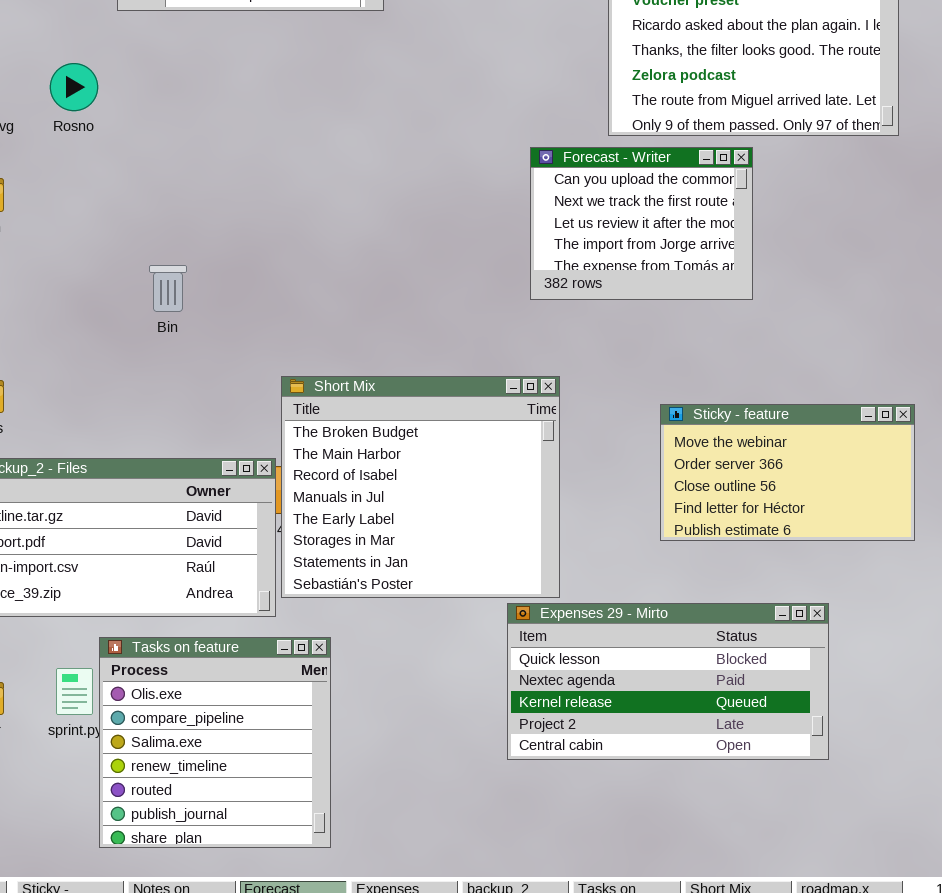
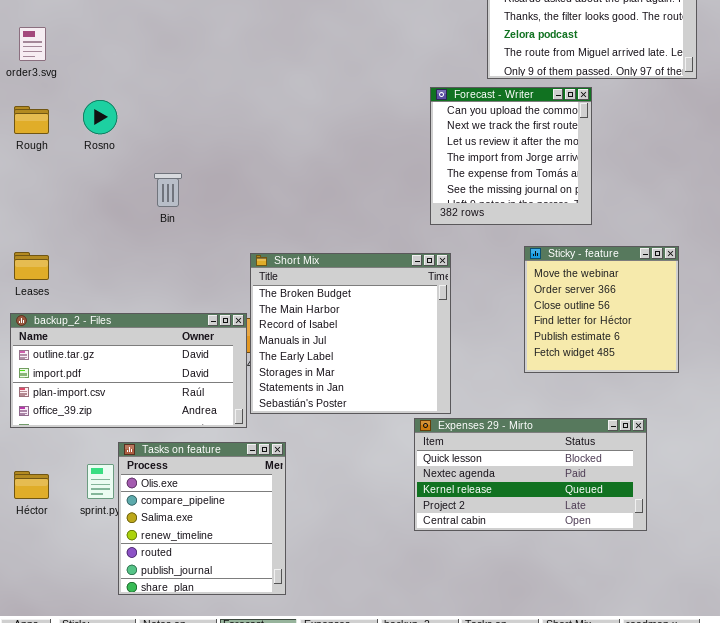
Rosno: [50,63,98,111] -> [83,100,117,134], moved
Forecast - Writer: [530,147,753,300] -> [430,87,592,225], resized
Sticky - feature: [660,404,915,541] -> [524,246,679,373], resized

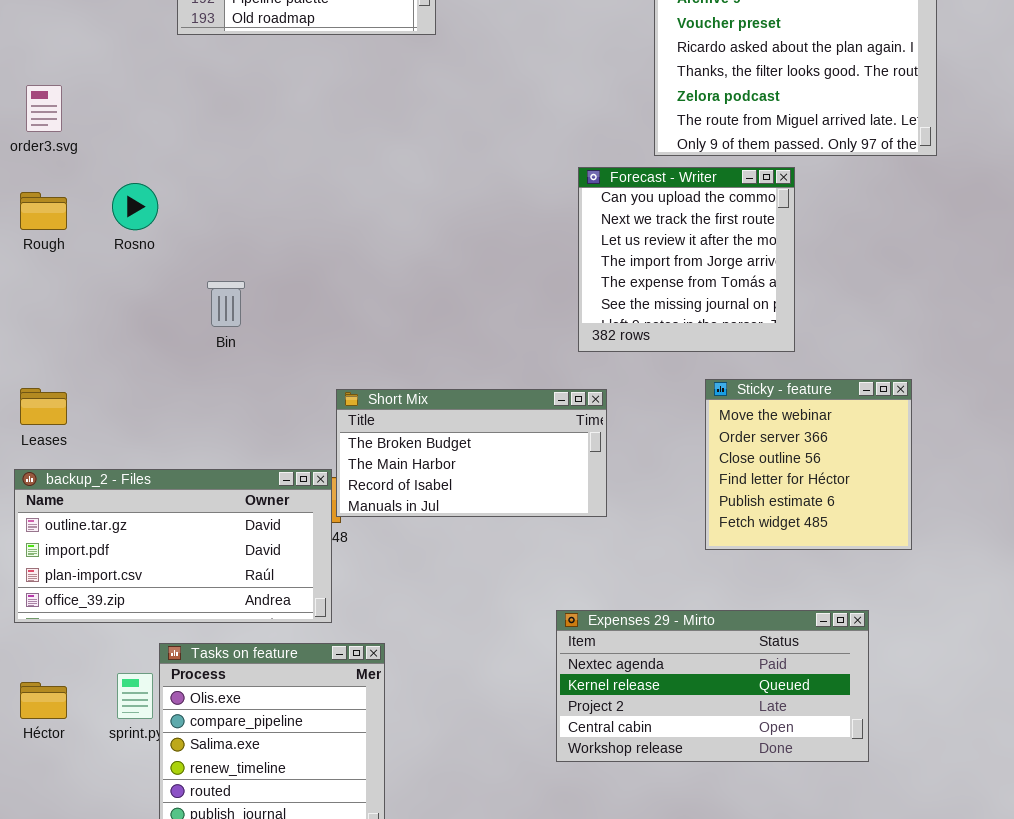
Short Mix: [250,253,451,414] -> [336,389,607,517], resized
Expenses 29 - Mirto: [414,418,647,531] -> [556,610,869,762], scrolled down 1 row

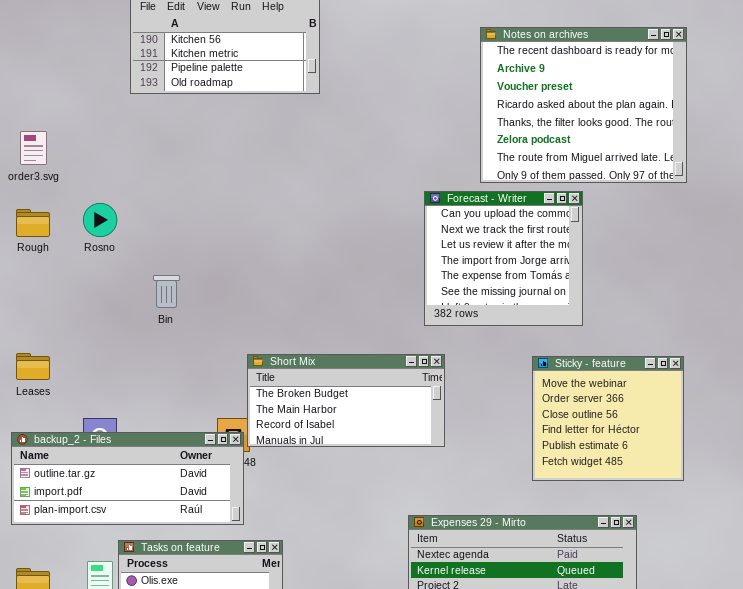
Sticky - feature: [705,379,912,550] -> [532,356,684,481], moved
backup_2 - Files: [14,469,332,623] -> [11,432,244,525], resized

